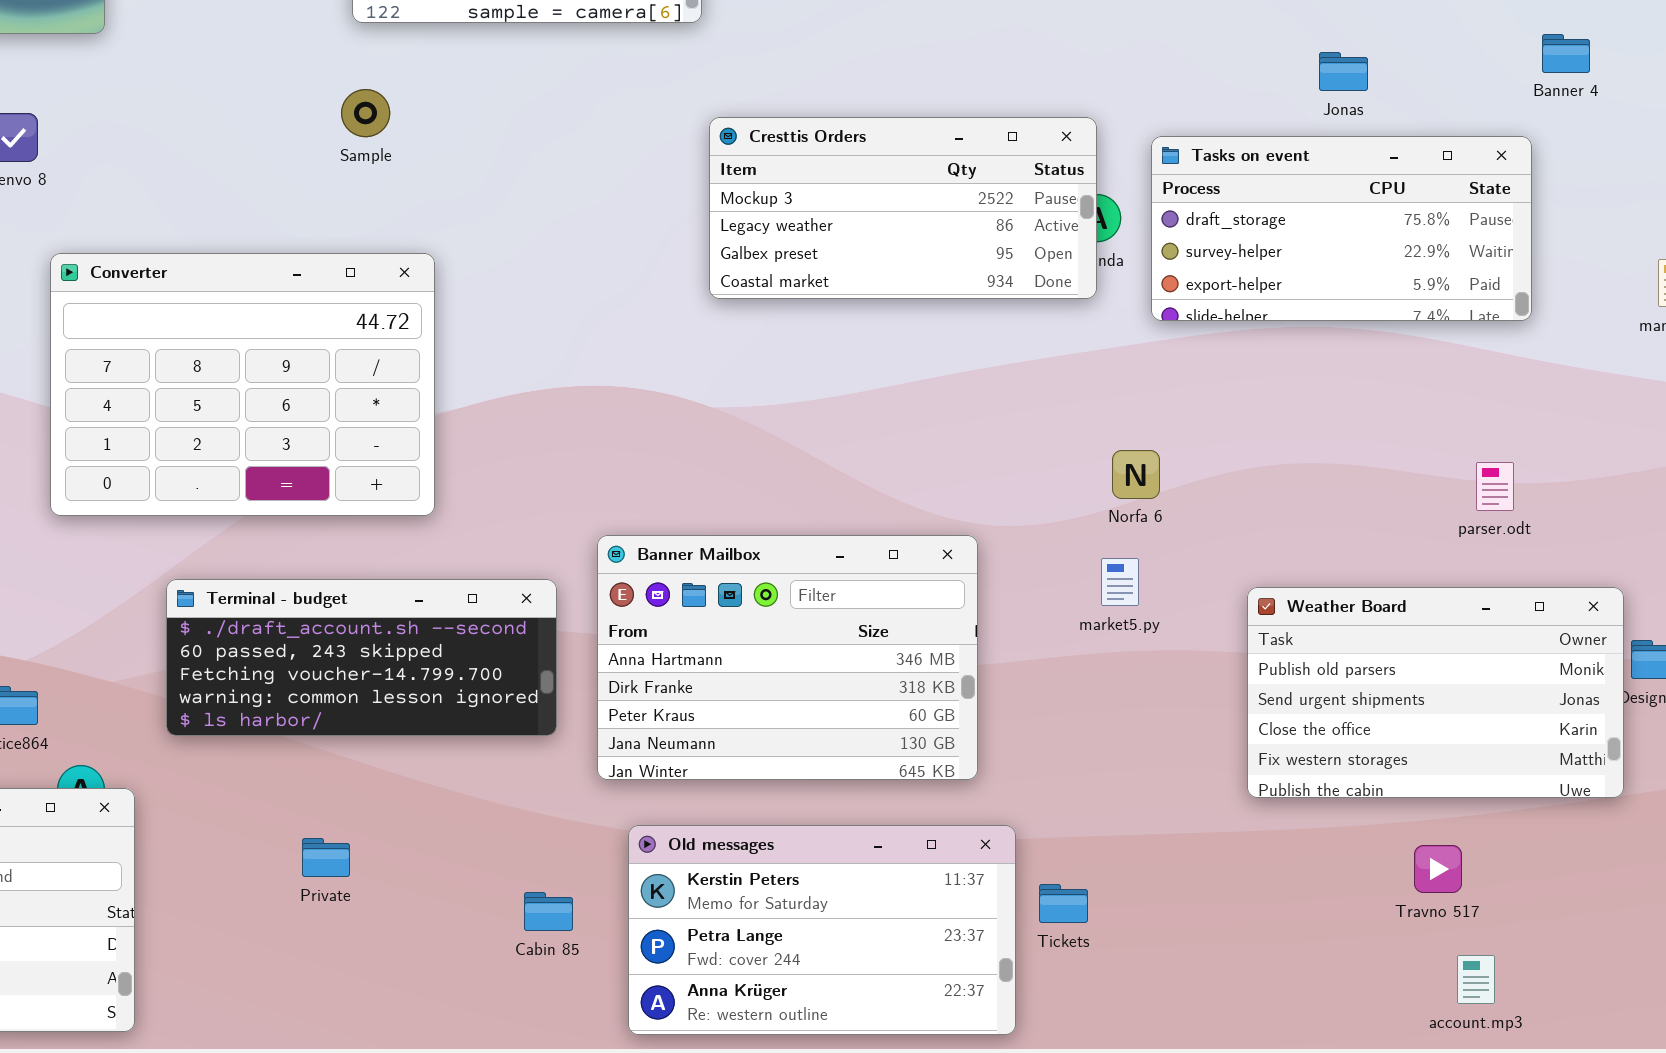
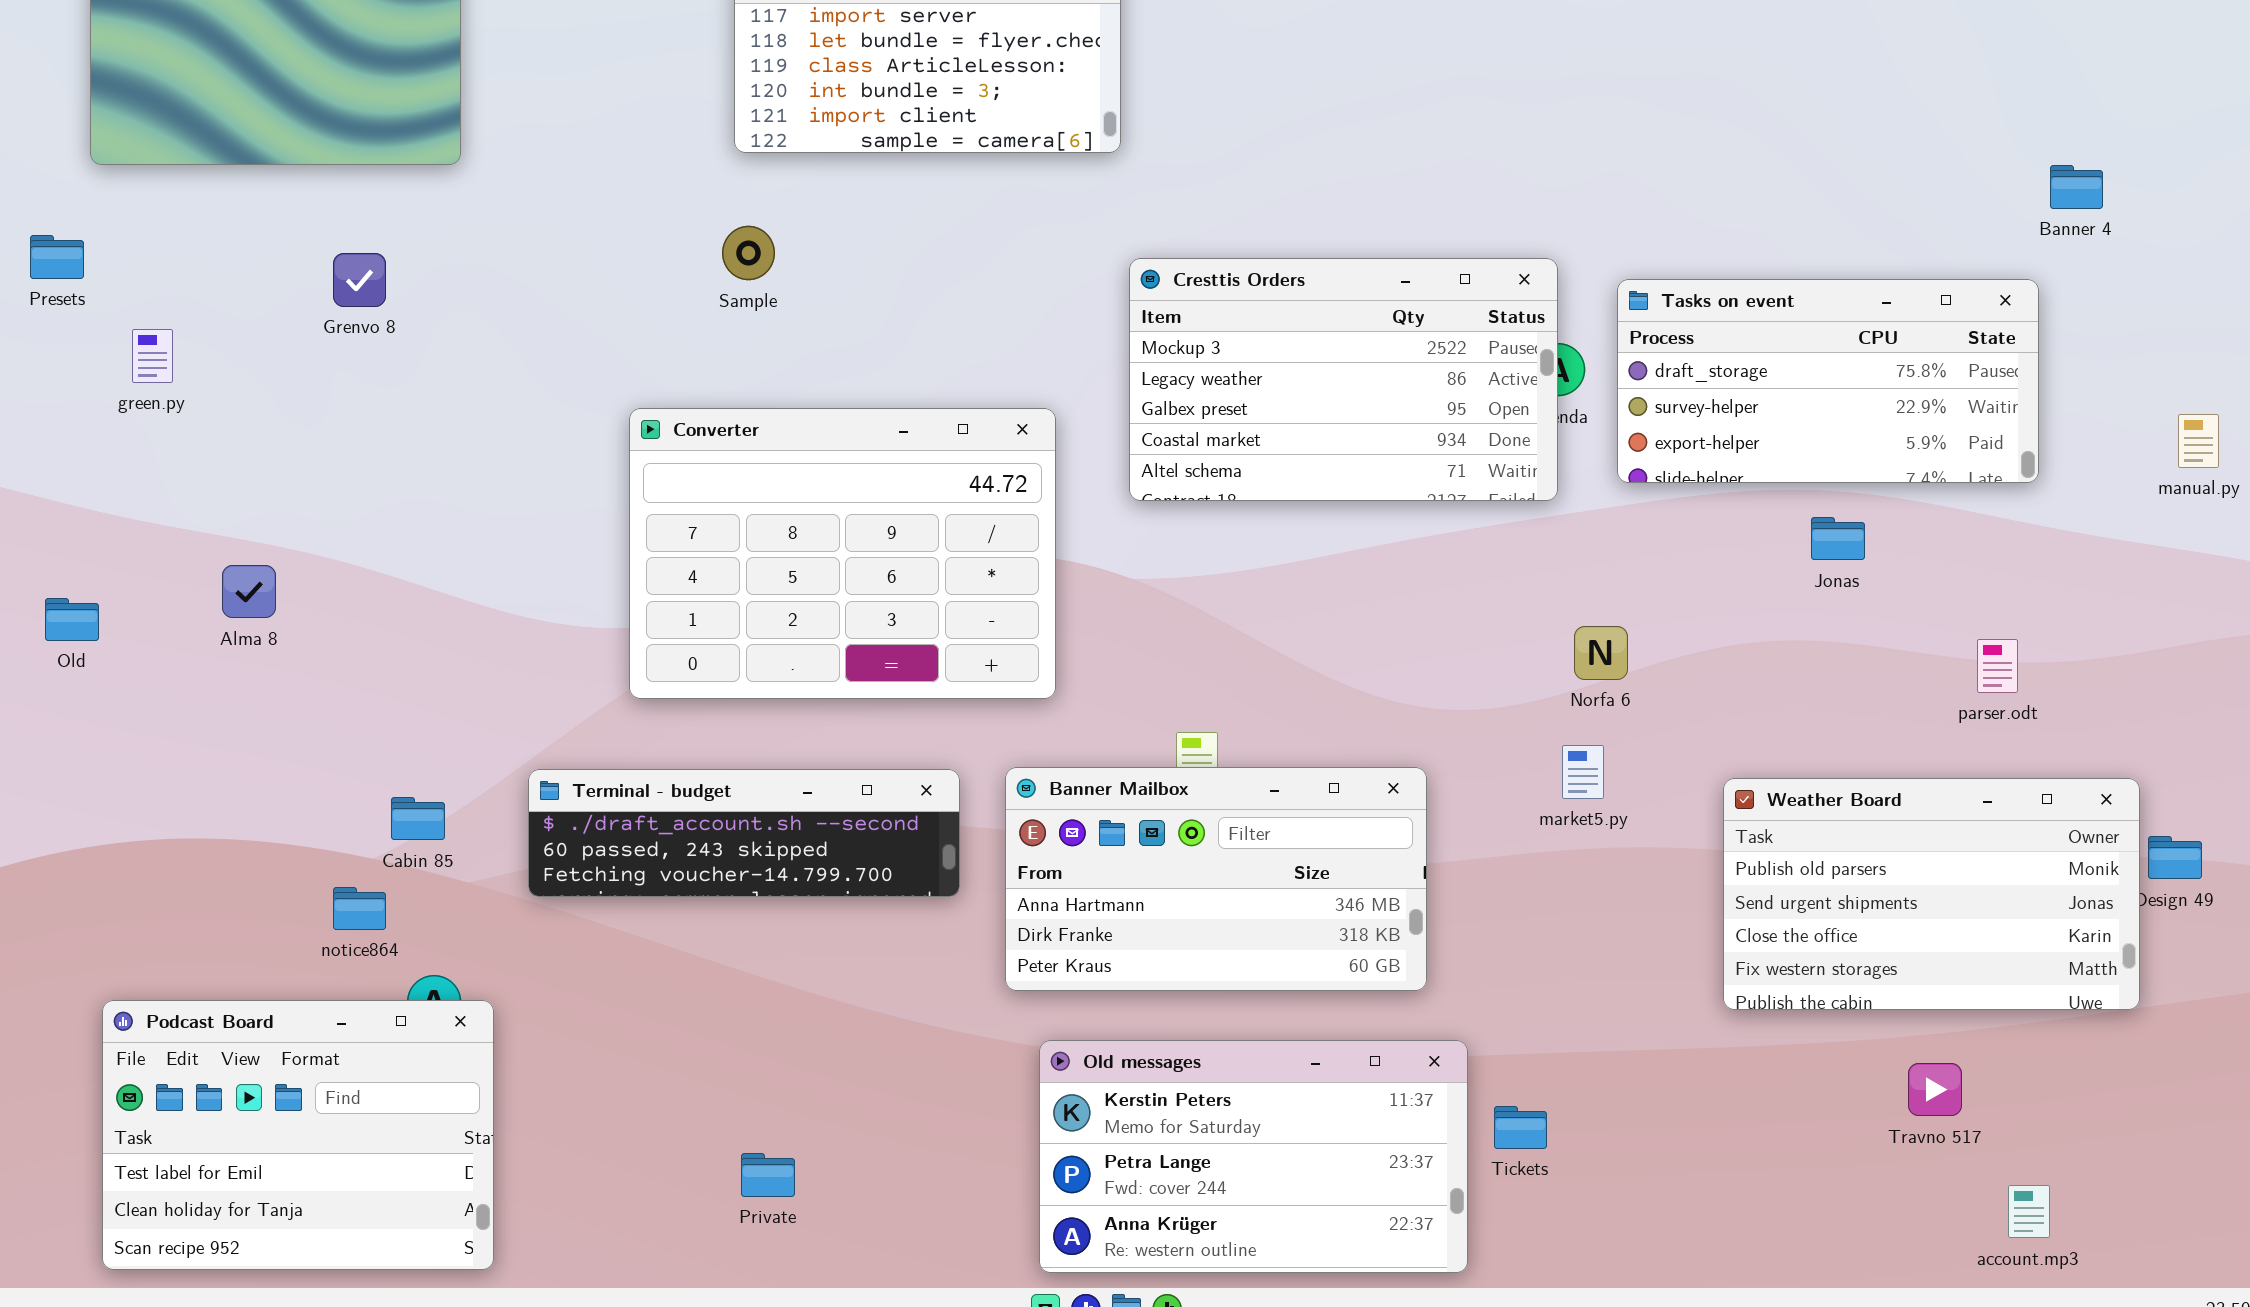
Jonas: [1319,52,1368,91] -> [1811,517,1865,560], moved
Cresttis Orders: [709,117,1097,299] -> [1129,258,1558,501], resized
Converter: [50,253,435,516] -> [629,408,1056,699], moved
Banner Mailbox: [597,535,978,780] -> [1005,767,1427,991], resized
Terminal - budget: [166,579,557,736] -> [528,769,960,897], resized
Private: [302,838,350,877] -> [741,1153,795,1197], moved
Cabin 85: [524,892,573,931] -> [391,797,445,840], moved
account.mp3: [1457,955,1495,1004] -> [2008,1185,2050,1238], moved

